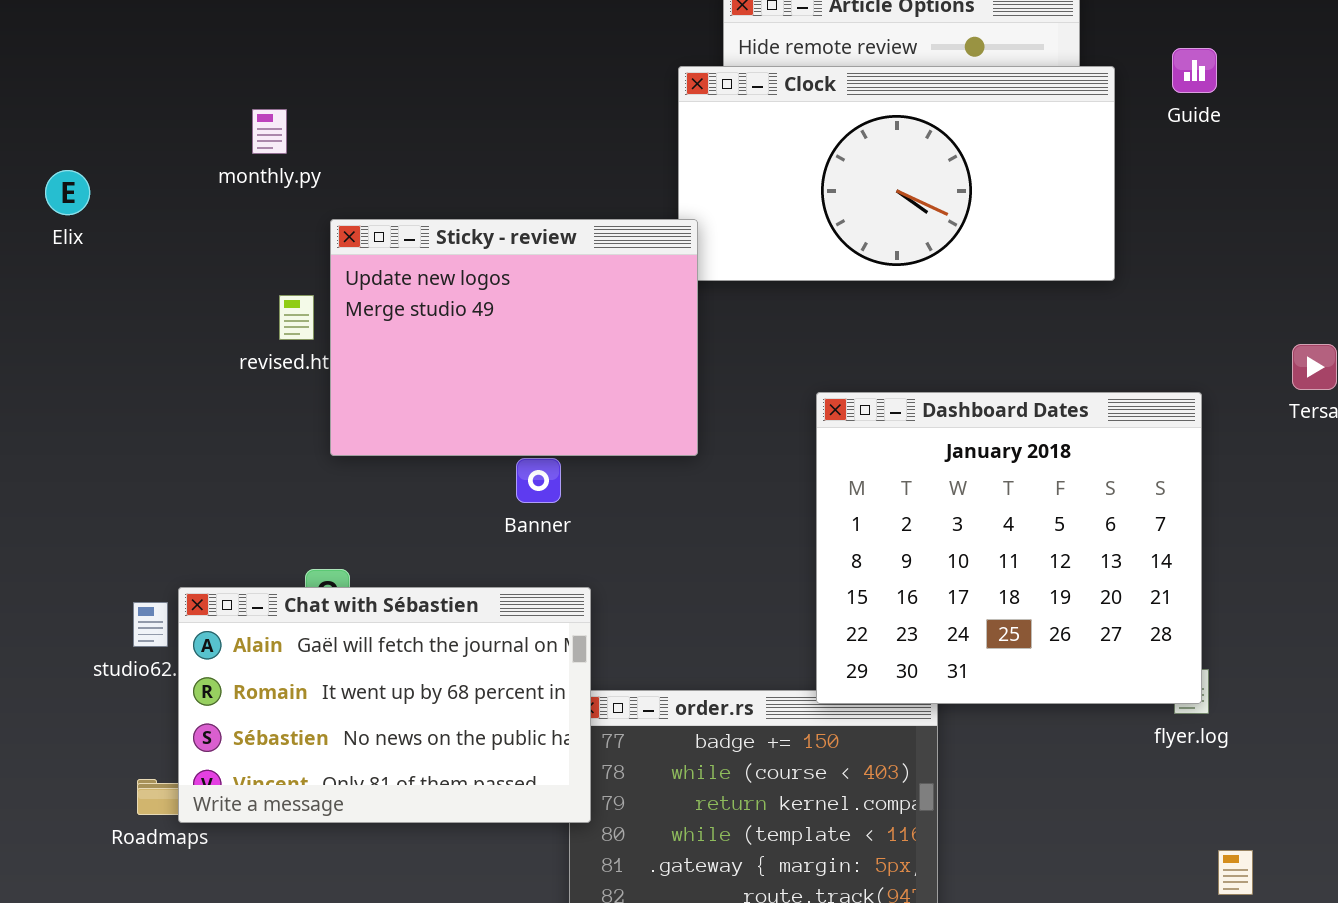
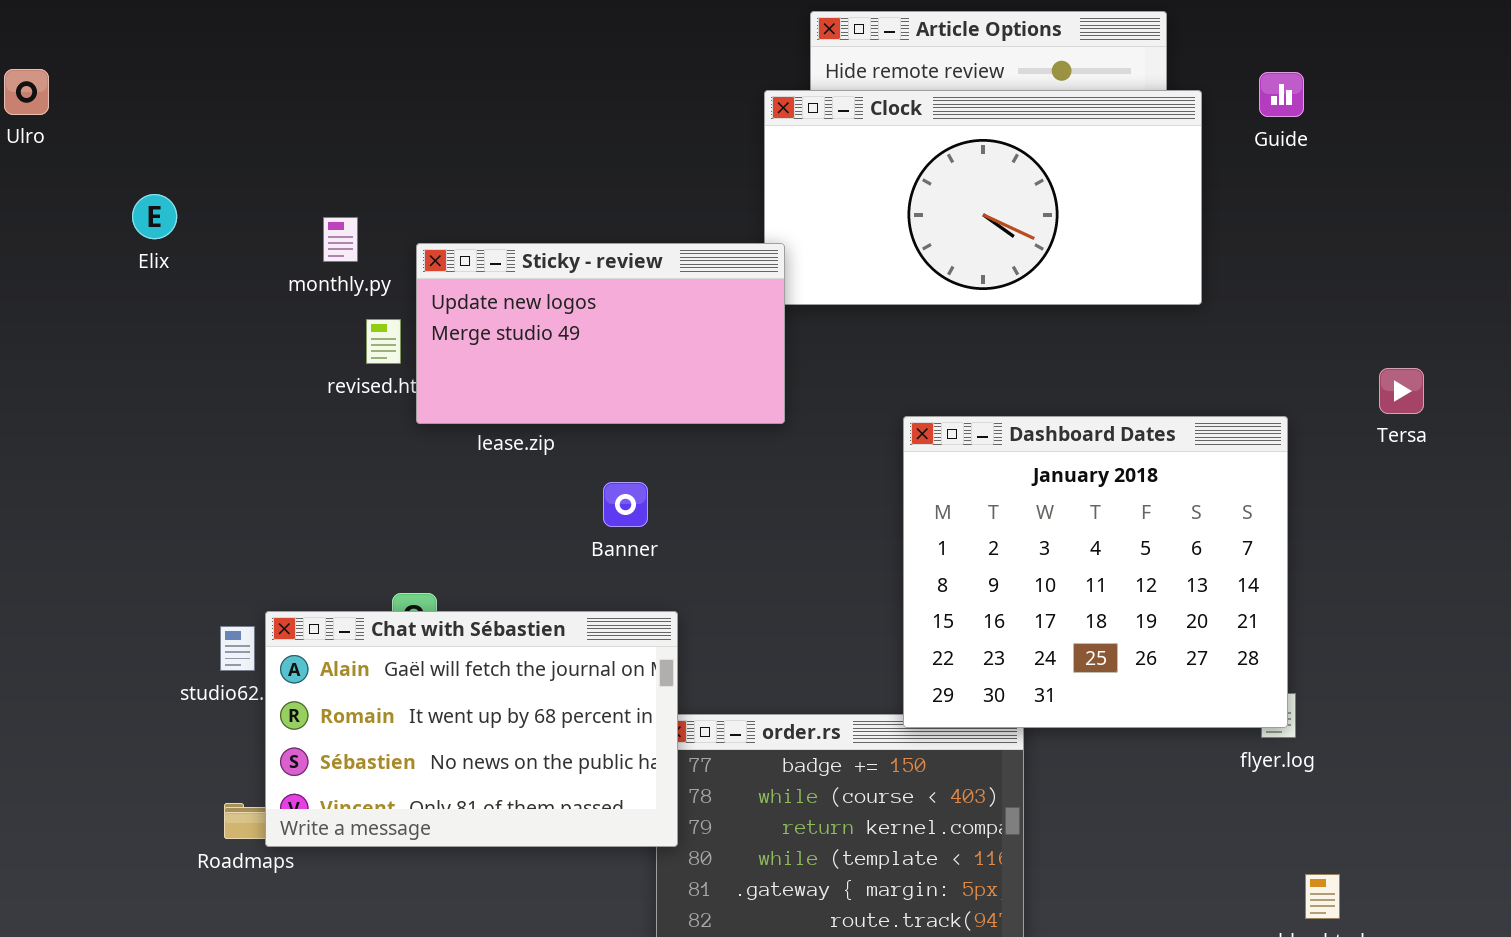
monthly.py: [252,109,287,154] -> [323,217,358,262], moved
Sticky - review: [330,219,698,456] -> [416,243,785,424], resized

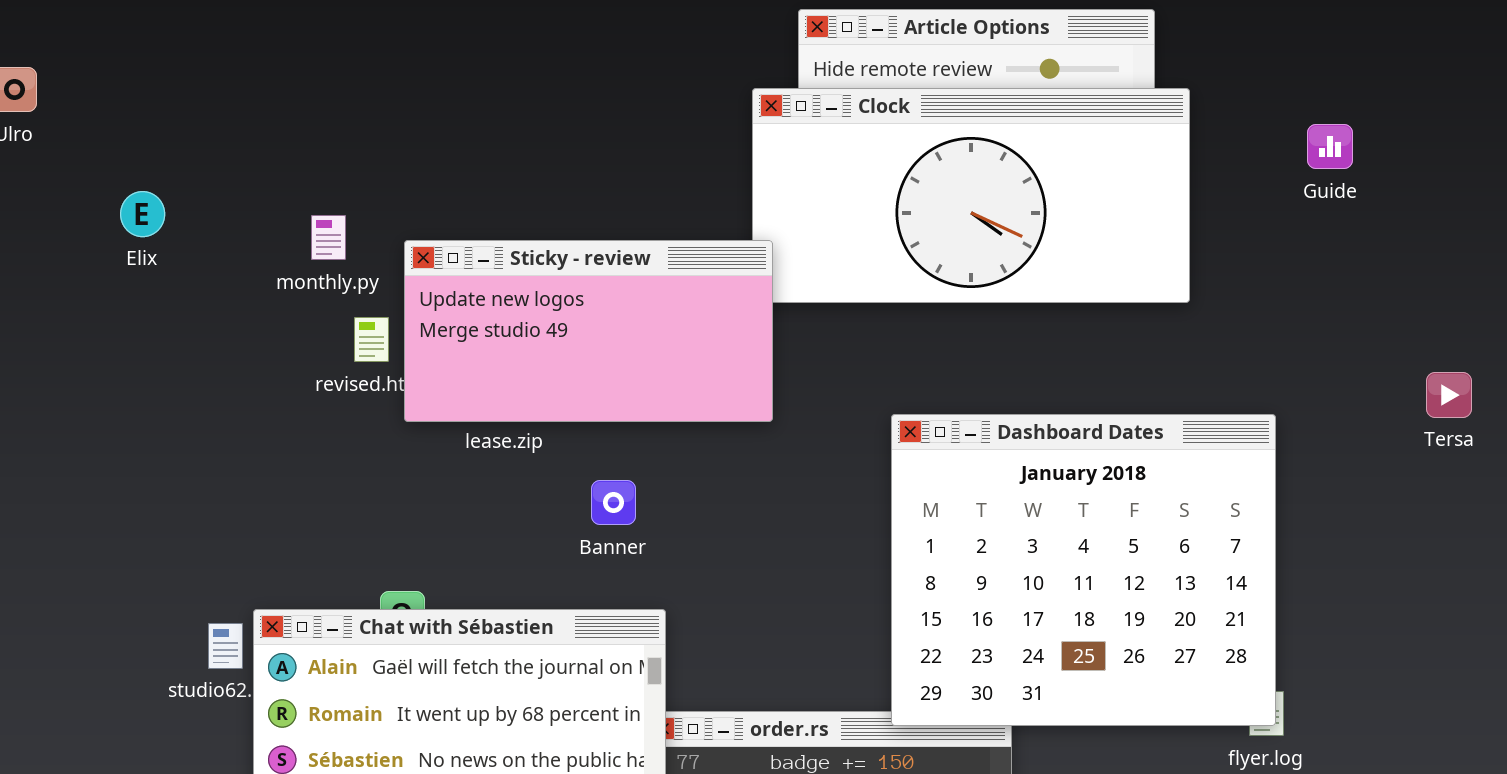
Guide: [1259,72,1304,117] -> [1307,124,1353,169], moved
Tersa: [1379,368,1424,414] -> [1426,372,1472,418], moved

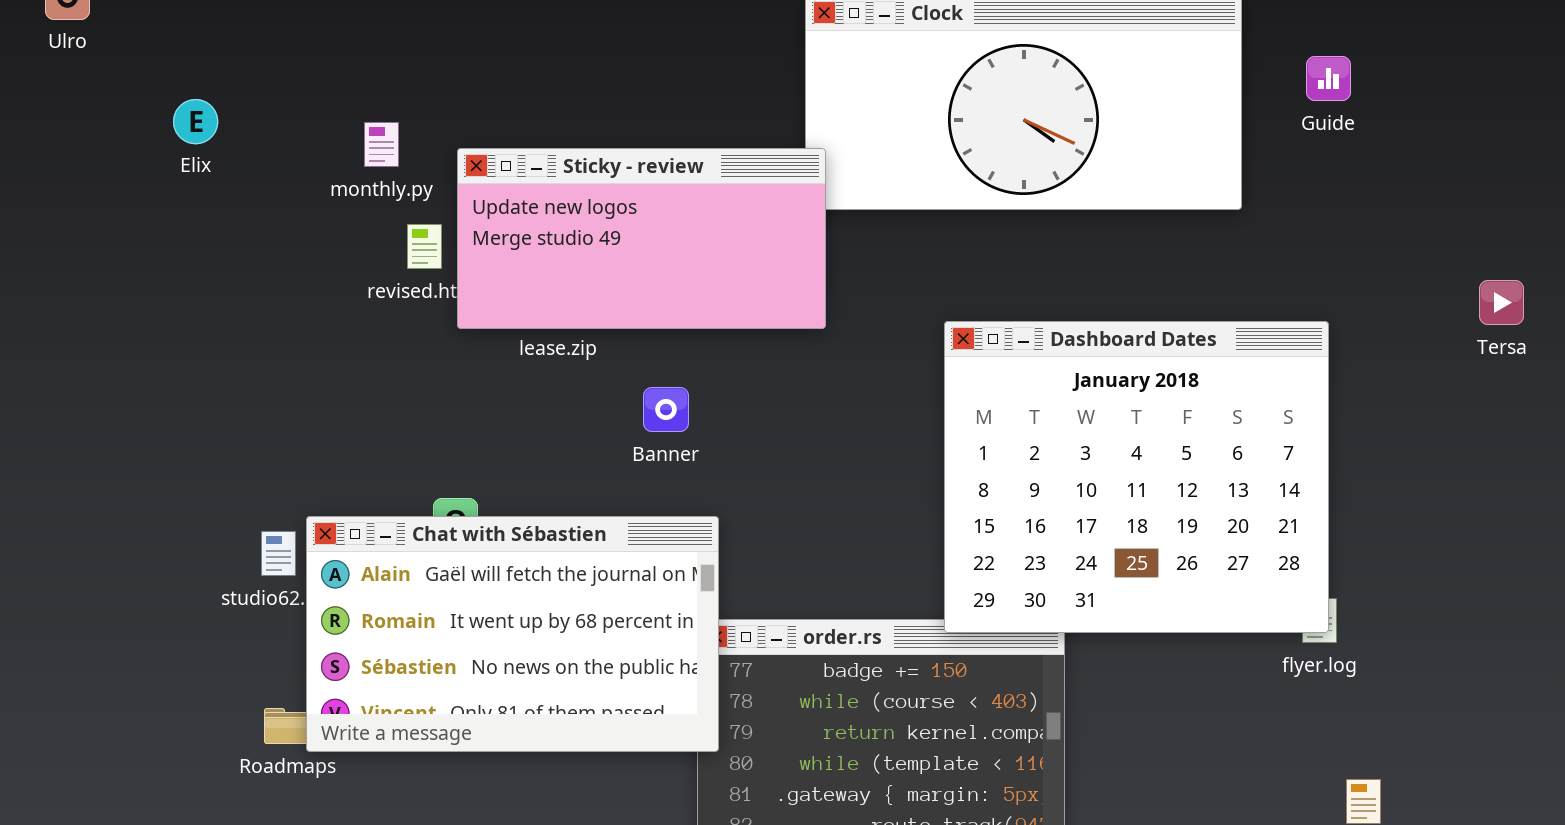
Guide: [1307,124,1353,169] -> [1306,56,1351,101], moved

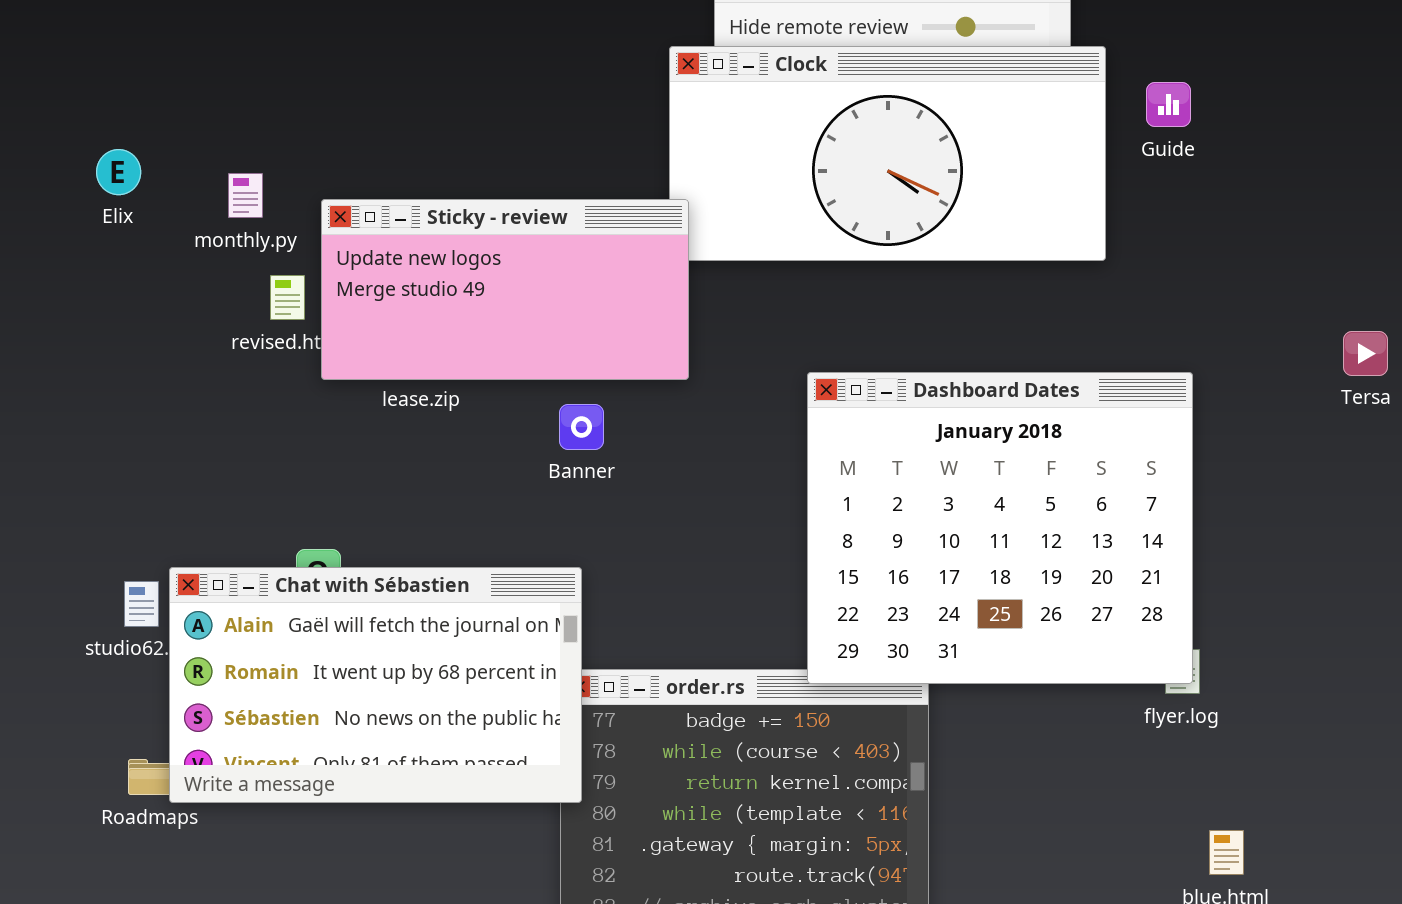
Guide: [1306,56,1351,101] -> [1146,82,1191,127], moved
Elix: [173,99,218,144] -> [96,149,141,195], moved
Banner: [643,387,689,432] -> [559,404,604,450], moved

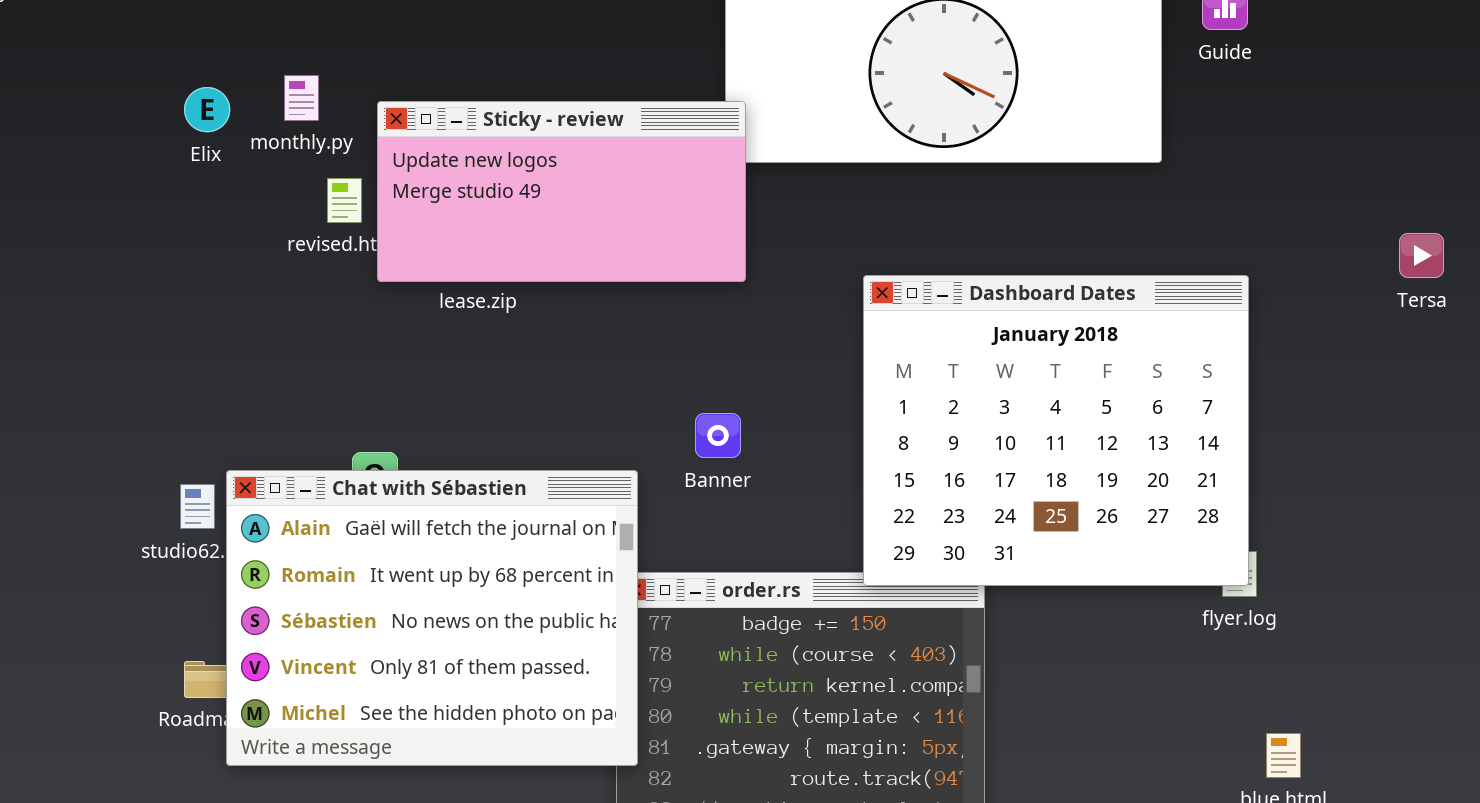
Elix: [96,149,141,195] -> [184,87,230,132], moved
Banner: [559,404,604,450] -> [695,413,741,458], moved
Chat with Sébastien: [169,567,582,803] -> [226,470,638,766], resized

